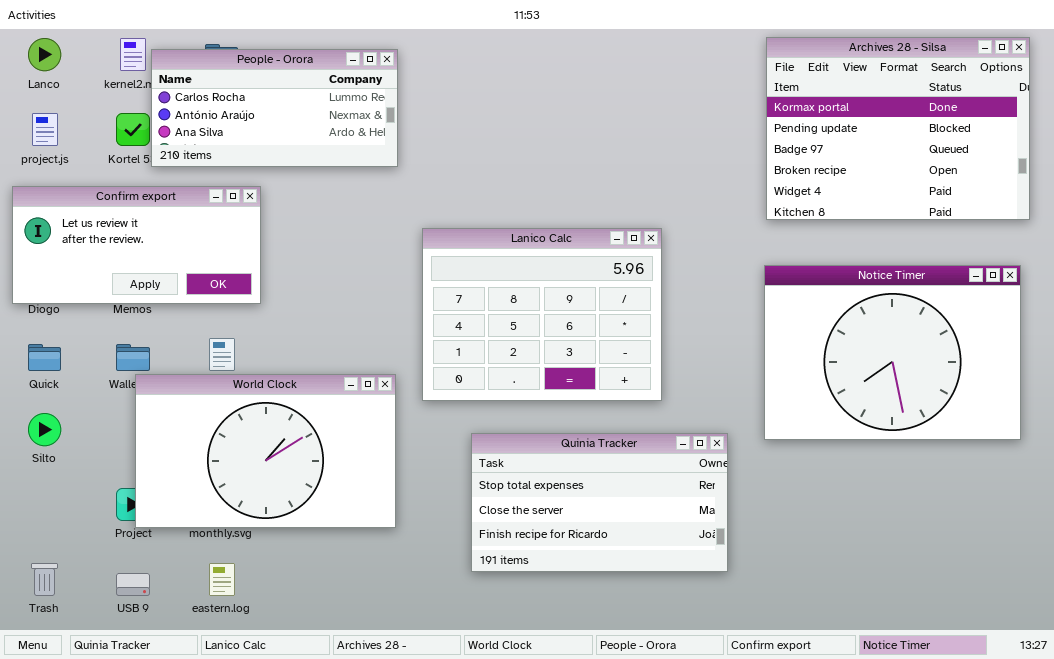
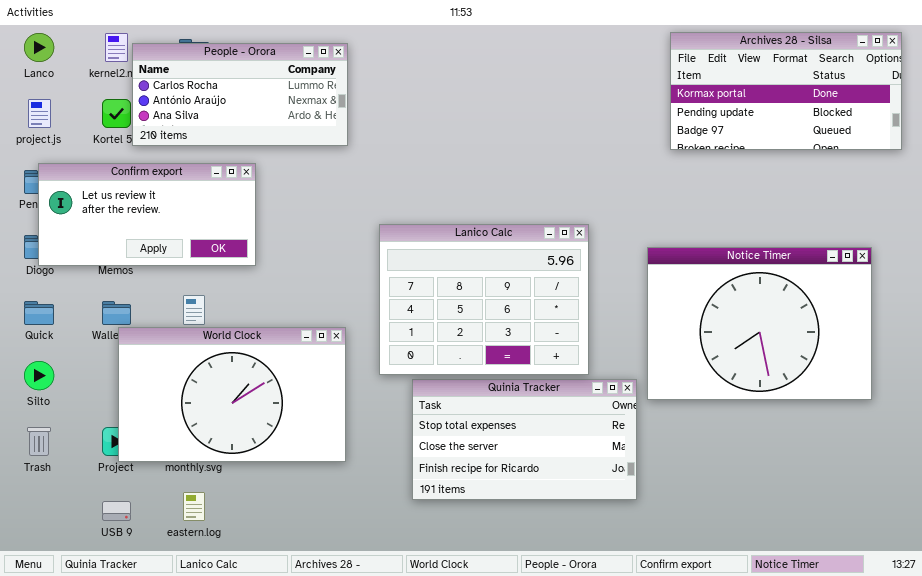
Archives 28 - Silsa: [766,37,1030,220] -> [670,32,902,150], resized
Confirm export: [12,186,261,304] -> [38,163,256,266], moved
Lanico Calc: [422,228,662,401] -> [379,224,589,375], moved
Notice Timer: [764,265,1021,440] -> [647,247,872,400], moved
Trash: [31,563,58,596] -> [27,427,51,456], moved

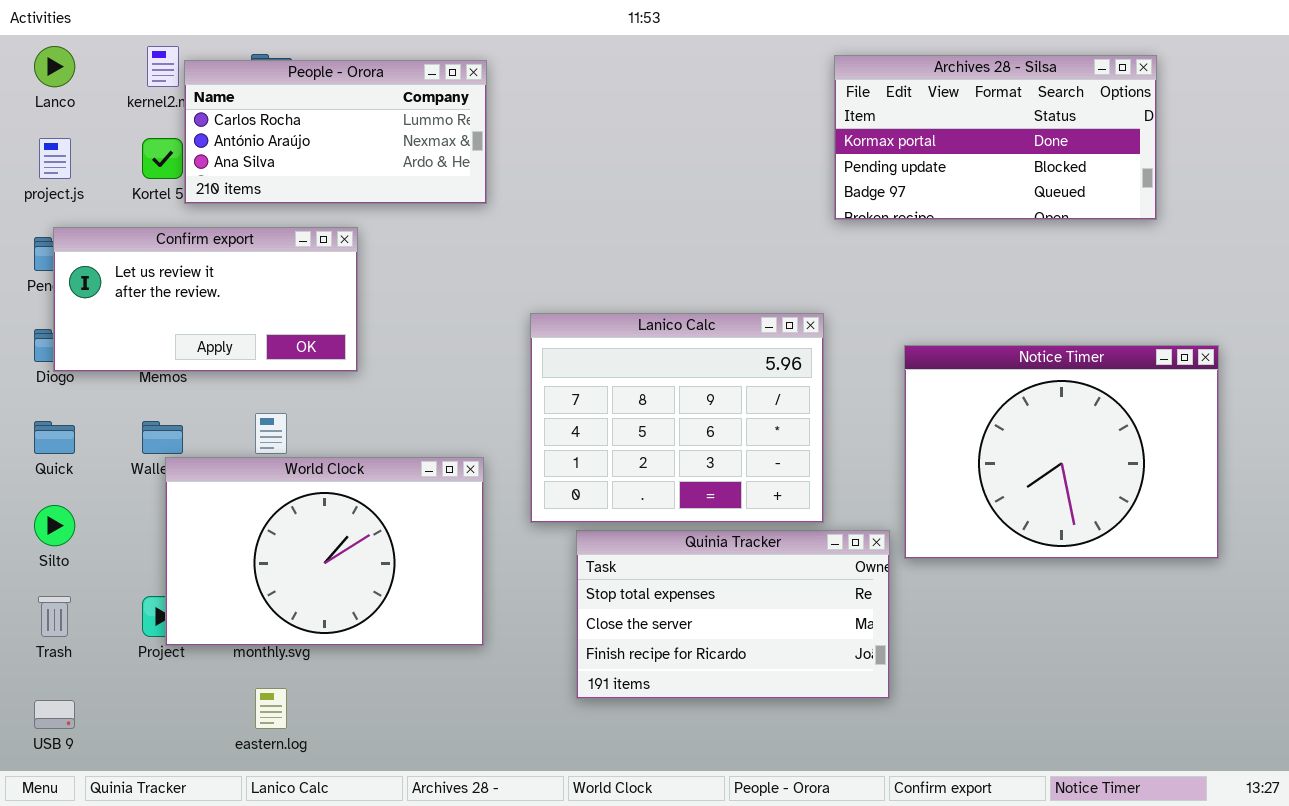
Archives 28 - Silsa: [670,32,902,150] -> [834,55,1157,220], moved
USB 9: [102,501,131,521] -> [34,700,75,729], moved

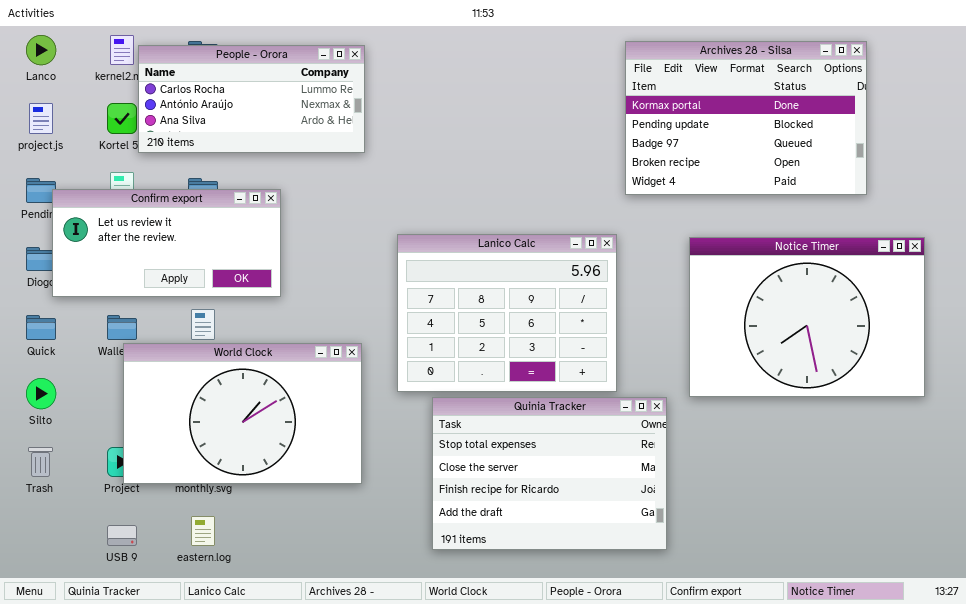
Archives 28 - Silsa: [834,55,1157,220] -> [625,41,867,195], resized
Confirm export: [53,227,358,372] -> [52,189,281,297], moved
Notice Timer: [904,345,1219,559] -> [689,237,925,397], moved
Quinia Tracker: [576,530,890,699] -> [432,397,667,550], resized
USB 9: [34,700,75,729] -> [107,525,137,546], moved

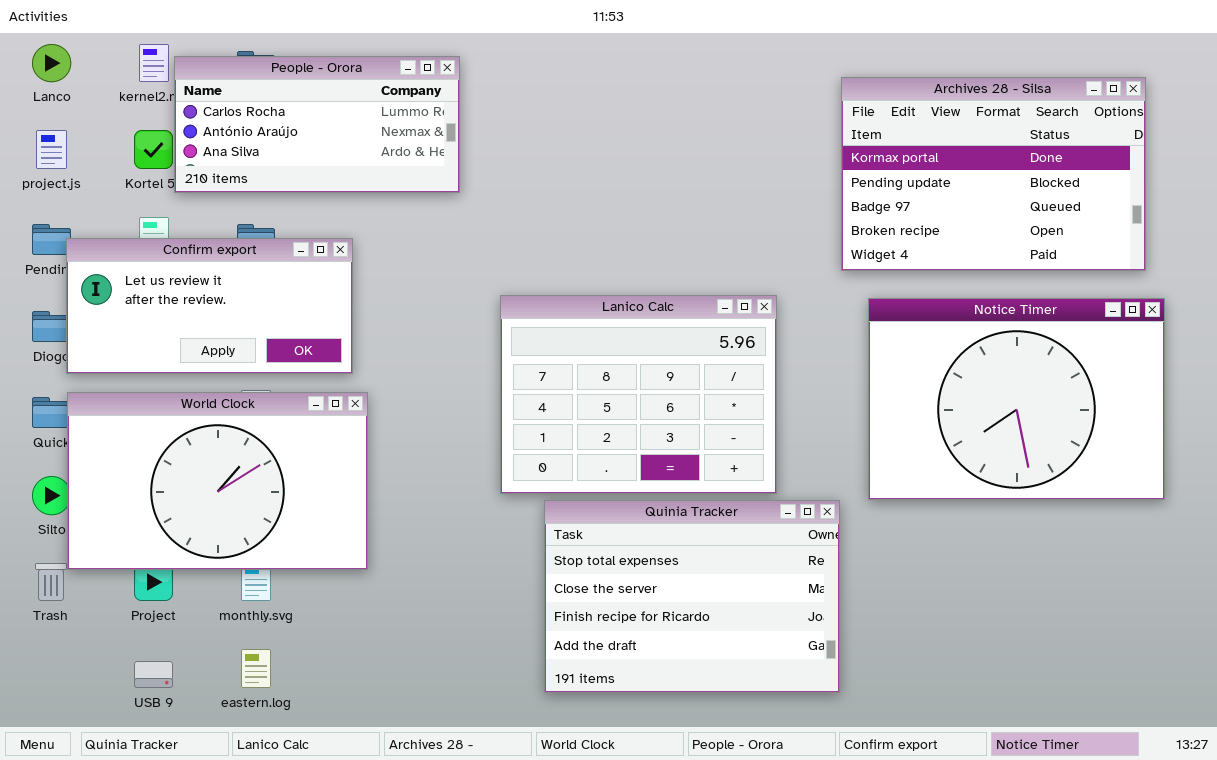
Archives 28 - Silsa: [625,41,867,195] -> [841,77,1146,271], moved
World Clock: [123,343,362,484] -> [67,392,368,570], moved

